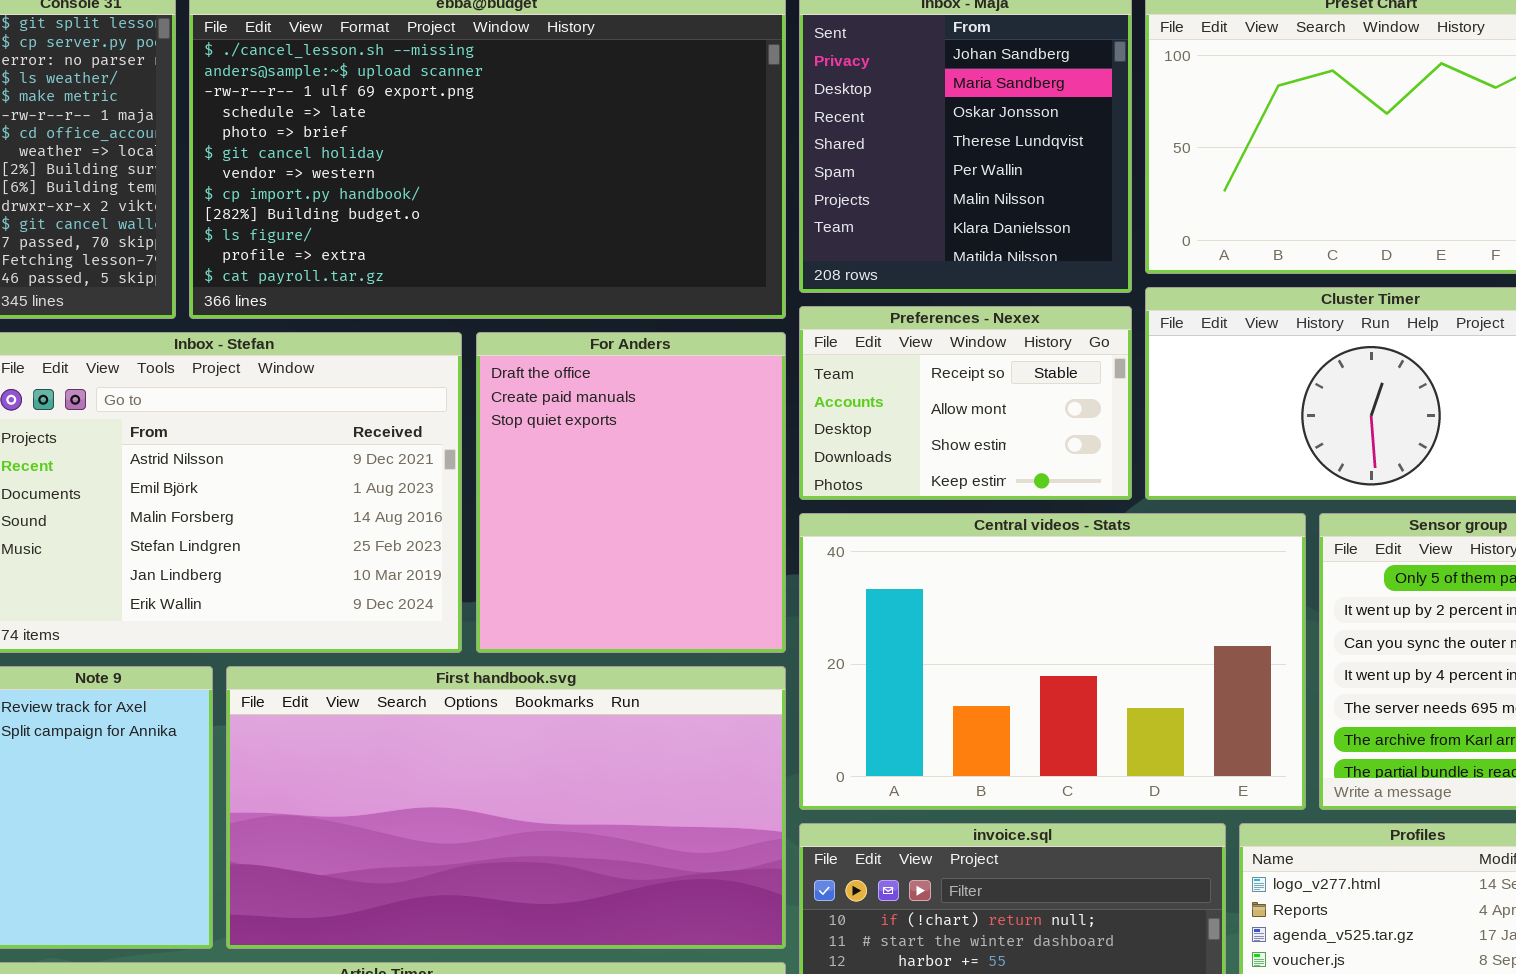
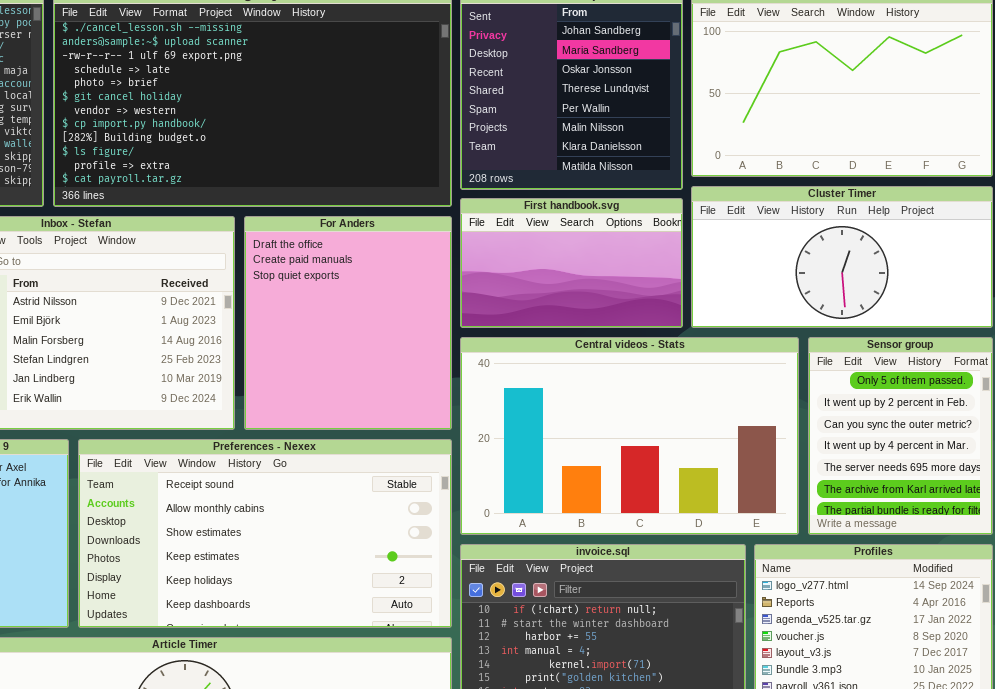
Preferences - Nexex: [799,306,1132,500] -> [78,439,452,628], moved, resized
First handbook.svg: [226,666,786,949] -> [460,198,683,328], moved, resized

